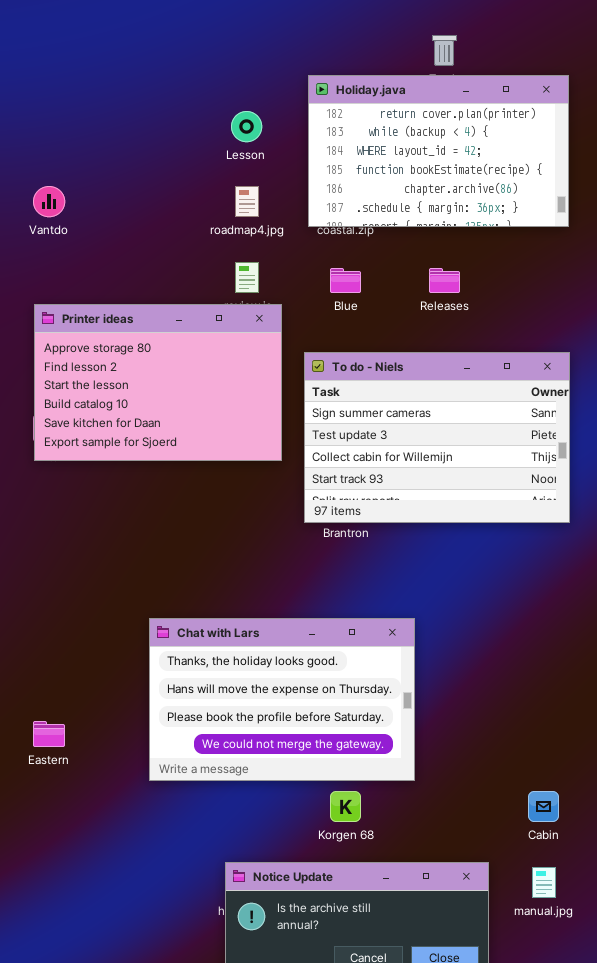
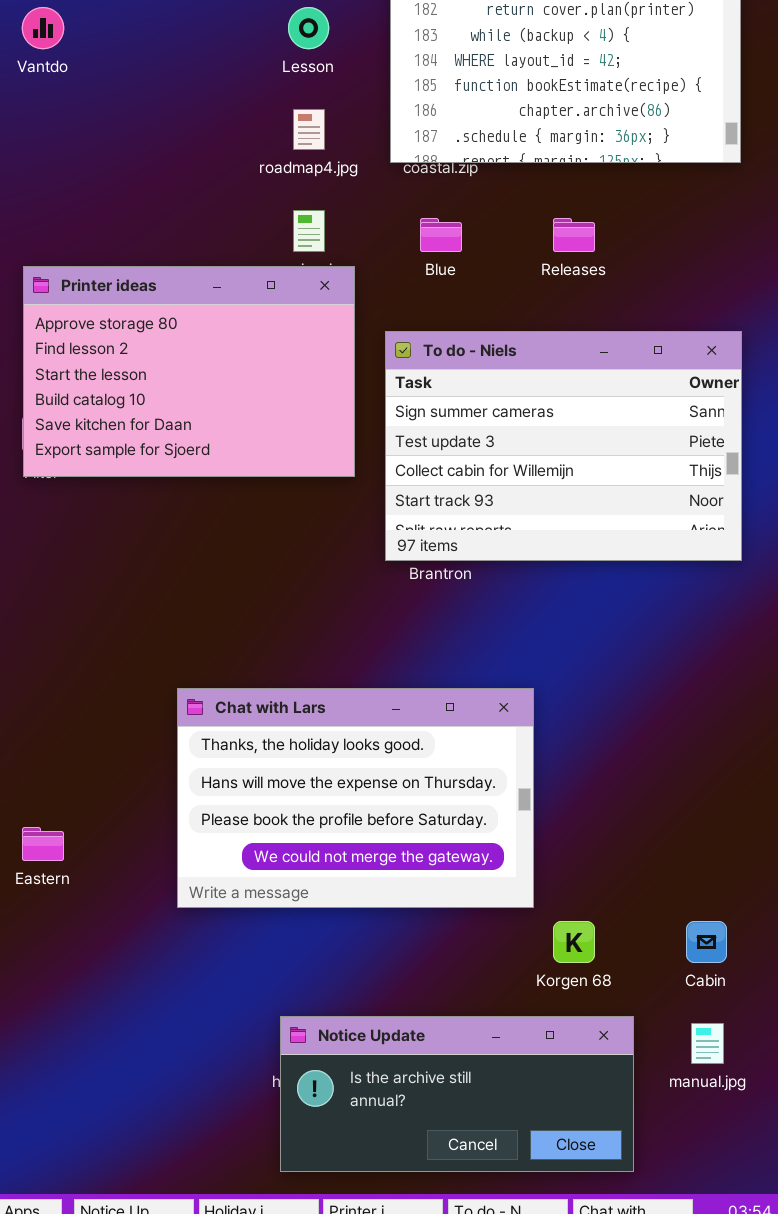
Vantdo: [33,186,65,217] -> [22,7,64,49], moved
Korgen 68: [330,791,361,822] -> [553,921,595,963], moved

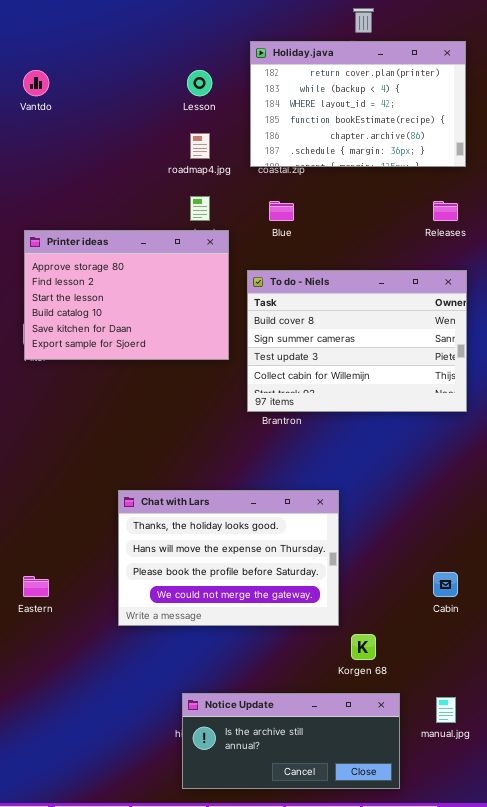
Releases: [553,218,595,252] -> [433,201,458,221], moved
To do - Niels: [385,331,742,561] -> [247,270,467,412], scrolled up 1 row
Cabin: [686,921,727,963] -> [433,572,458,597], moved

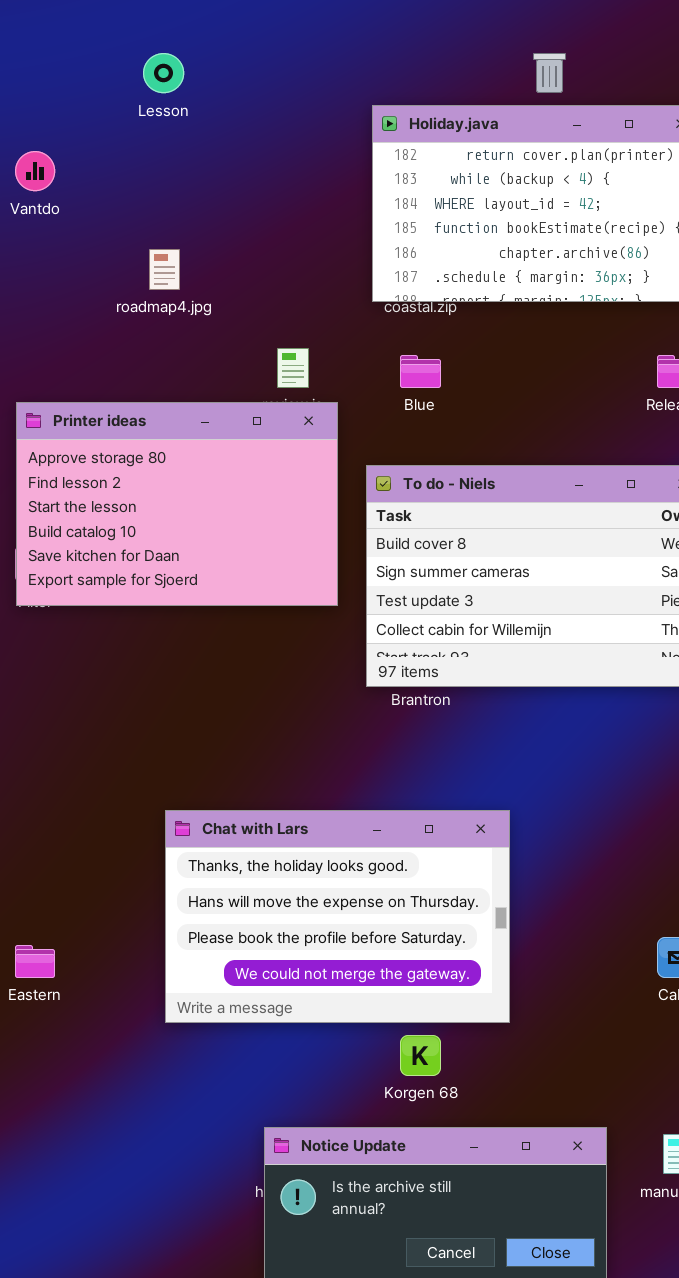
Lesson: [187,70,212,96] -> [143,53,184,93], moved
roadmap4.jpg: [190,133,210,159] -> [149,249,180,290], moved
Korgen 68: [351,634,376,660] -> [400,1035,441,1076], moved

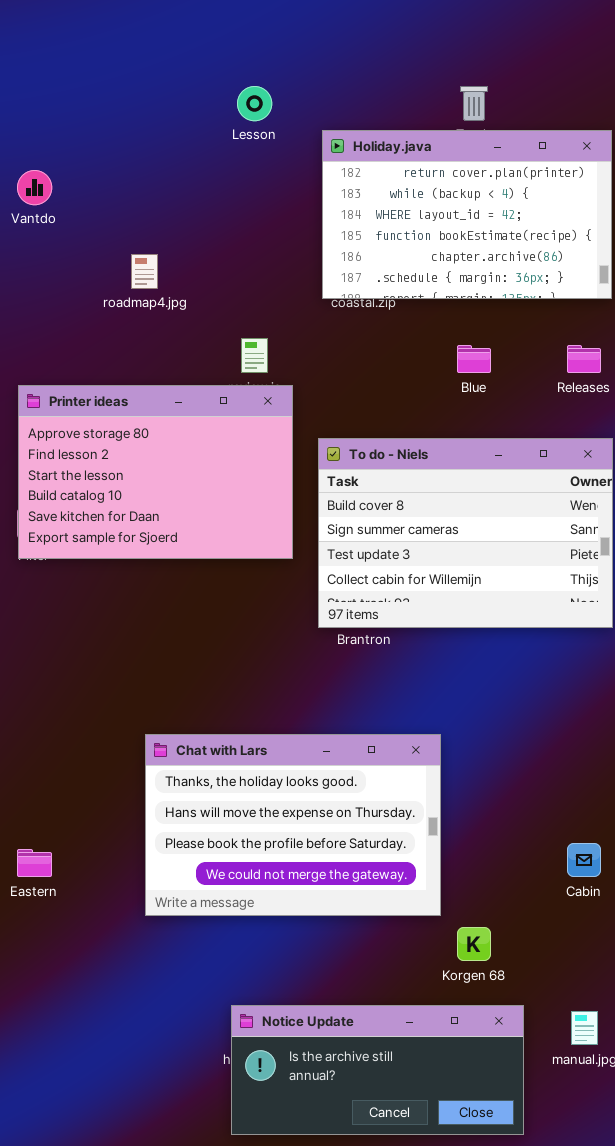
Lesson: [143,53,184,93] -> [237,86,272,121], moved
Blue: [400,355,441,388] -> [457,345,491,373], moved
Korgen 68: [400,1035,441,1076] -> [457,927,491,961], moved

